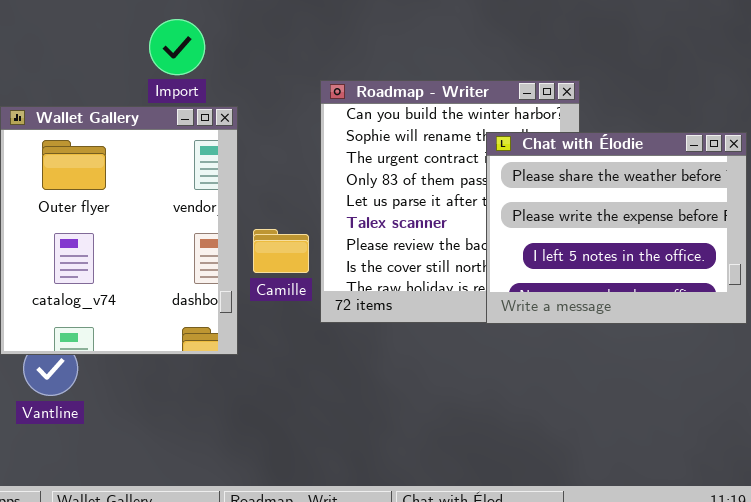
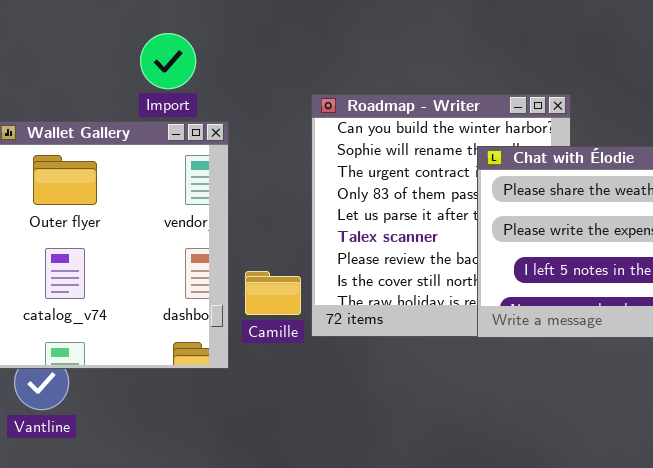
Camille: [253,229,309,273] -> [245,271,301,315], moved

